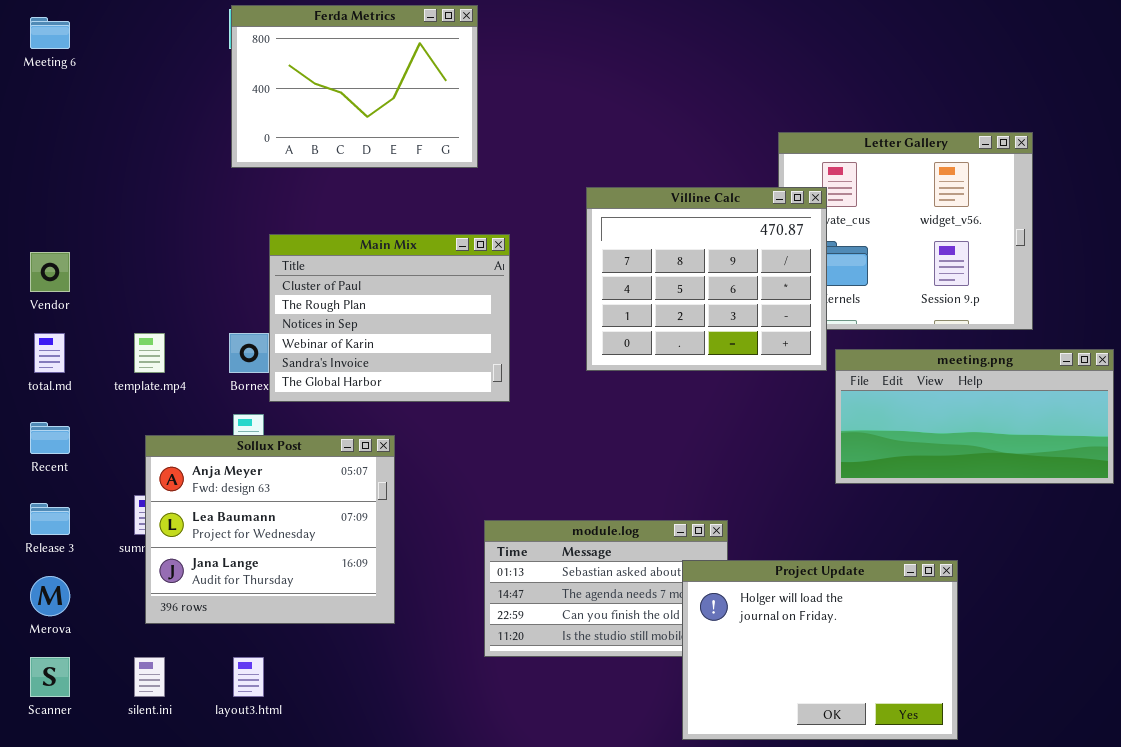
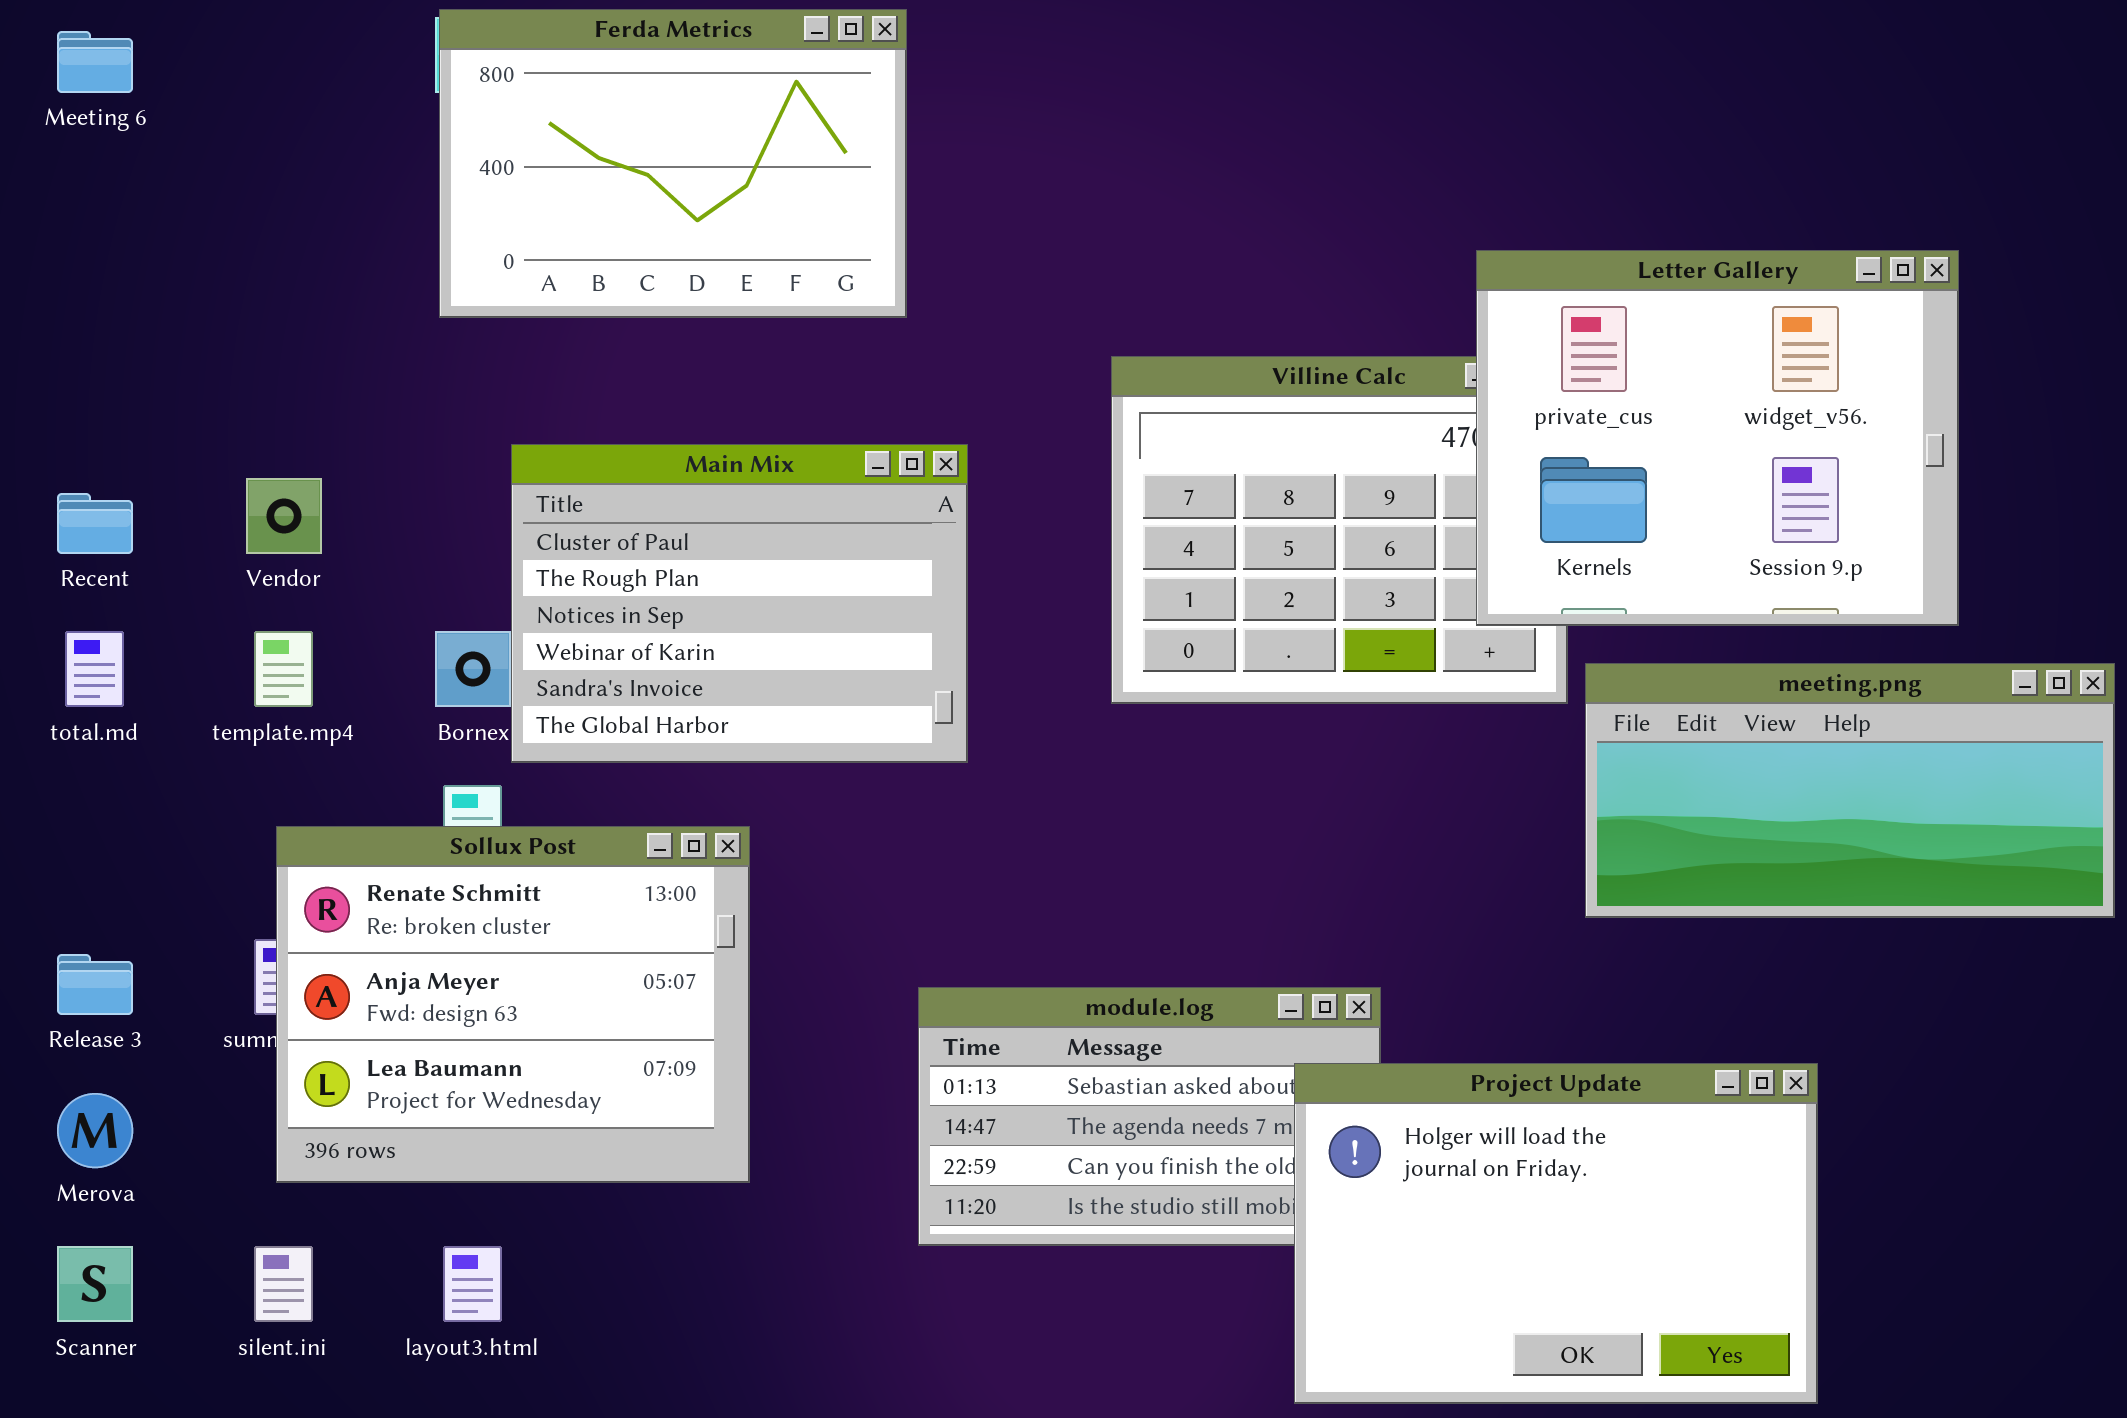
Letter Gallery: [778,132,1033,330] -> [1476,250,1959,626], raised
Vendor: [30,252,70,292] -> [246,478,322,554], moved
Recent: [30,422,70,454] -> [57,493,133,554], moved
Sollux Post: [145,435,395,624] -> [276,826,750,1183], scrolled up 1 row

